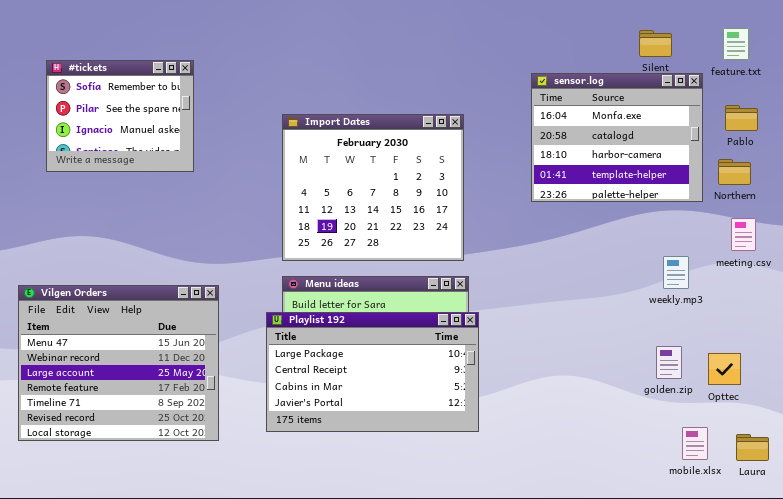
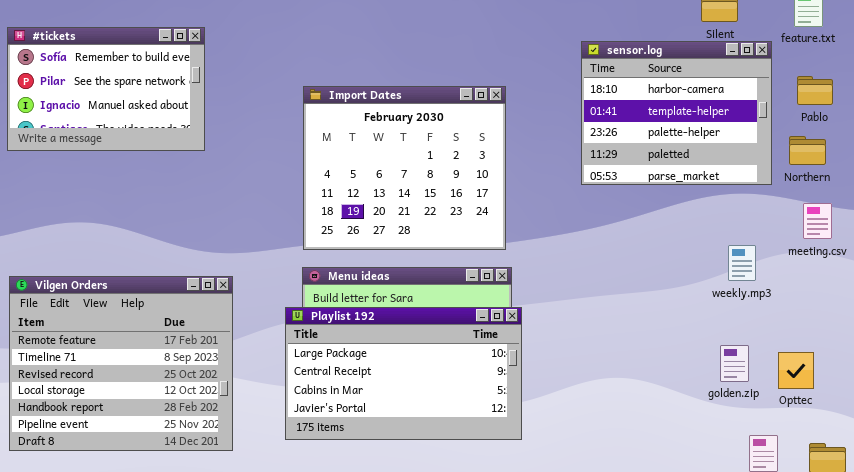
#tickets: [46,60,194,172] -> [7,27,205,151], resized
sensor.log: [531,73,703,202] -> [581,41,772,185], scrolled down 2 rows
Vilgen Orders: [18,285,219,441] -> [9,276,233,451], scrolled down 3 rows

